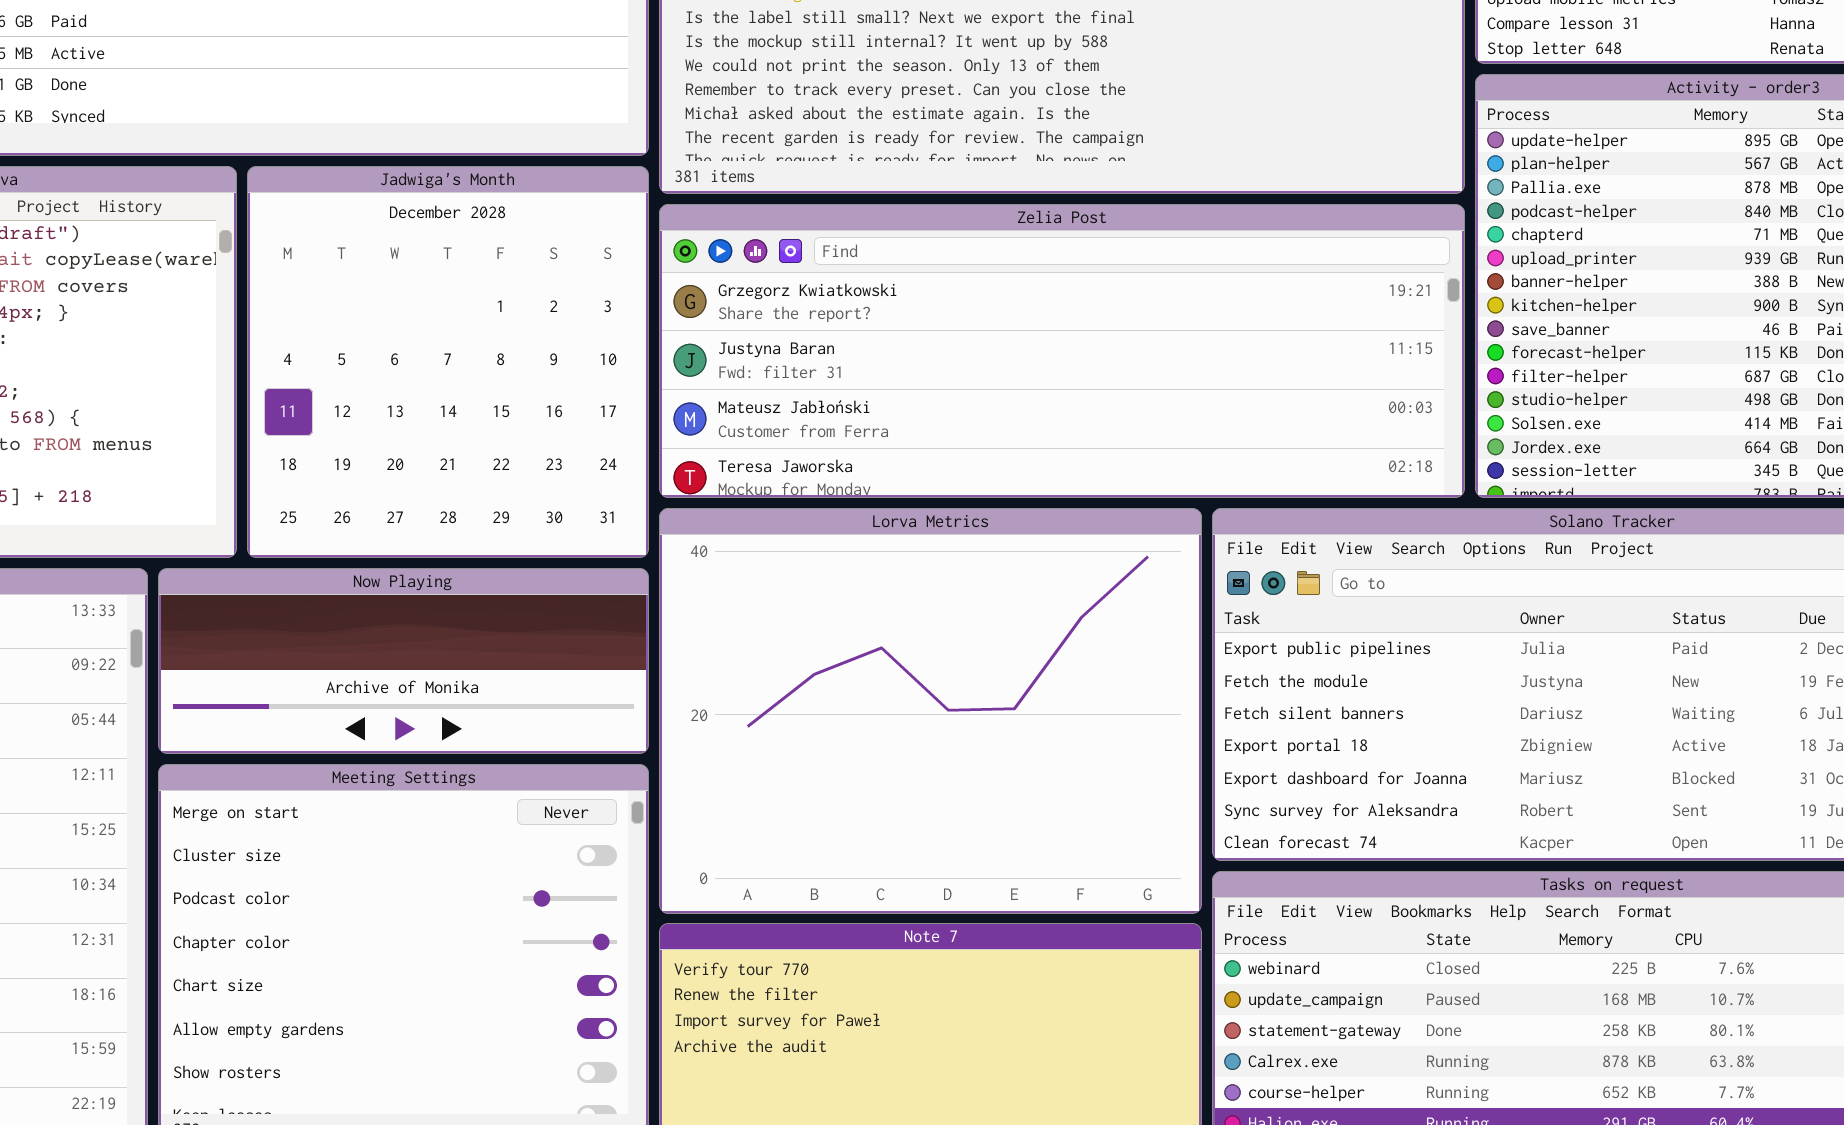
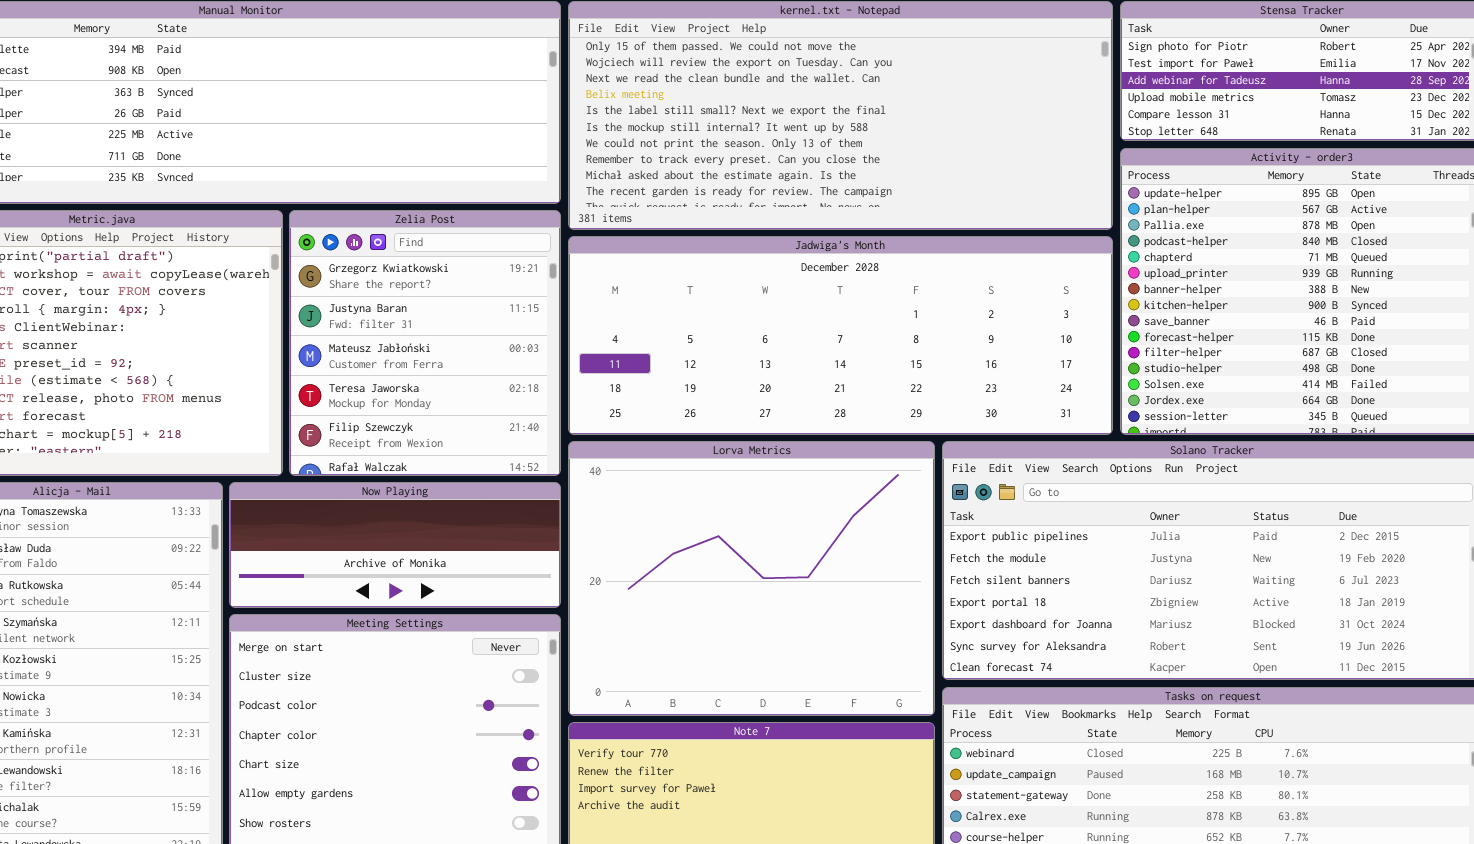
Jadwiga's Month: [247,166,649,558] -> [568,236,1113,435], moved, resized
Zelia Post: [659,204,1465,498] -> [289,210,561,476], moved, resized

